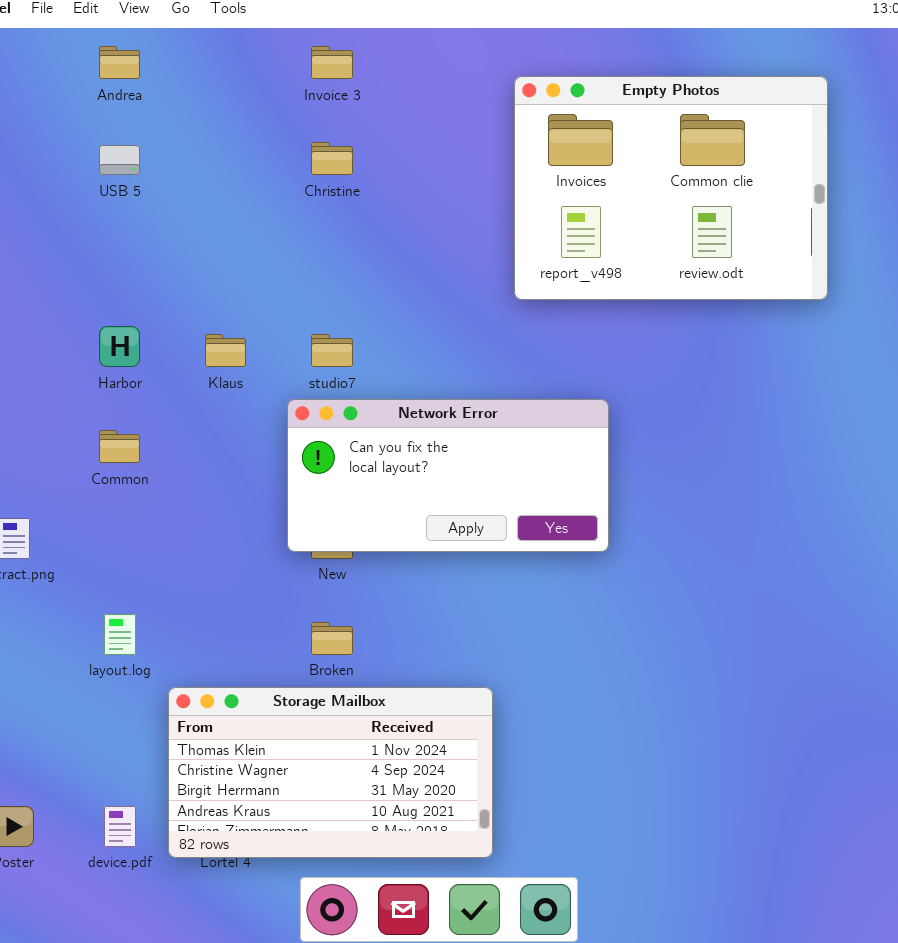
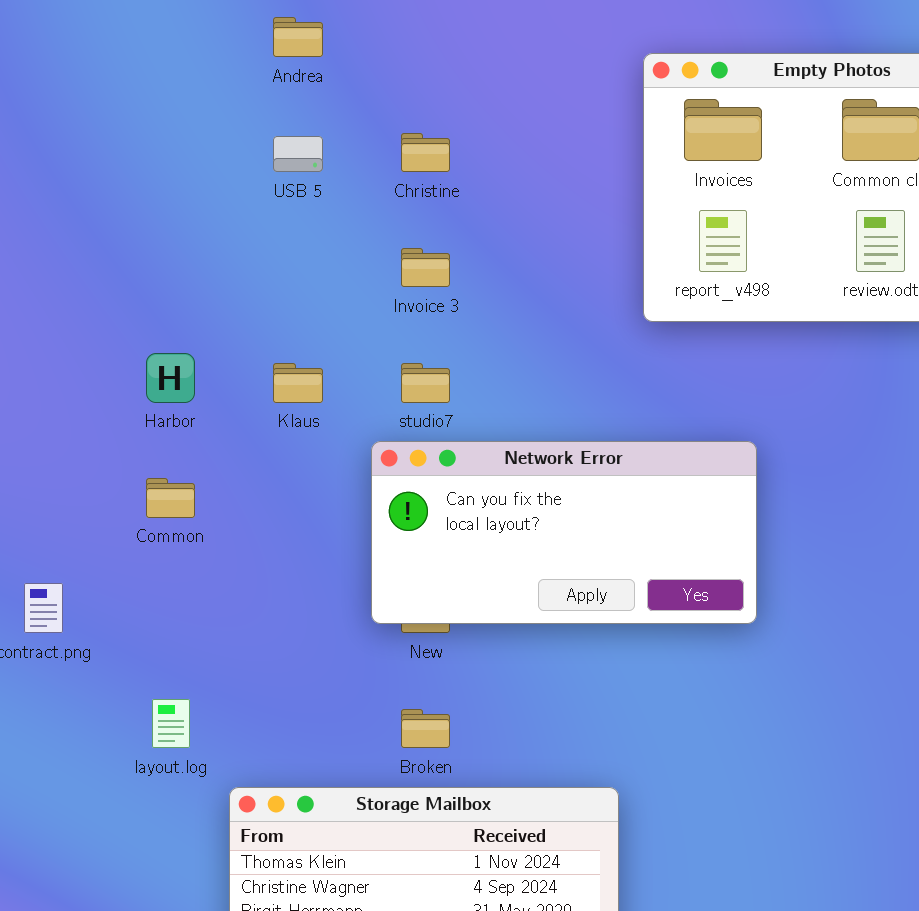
Andrea: [99,46,140,79] -> [273,17,323,57], moved
Invoice 3: [311,46,353,79] -> [401,248,450,287], moved
USB 5: [99,145,140,175] -> [273,136,323,172], moved

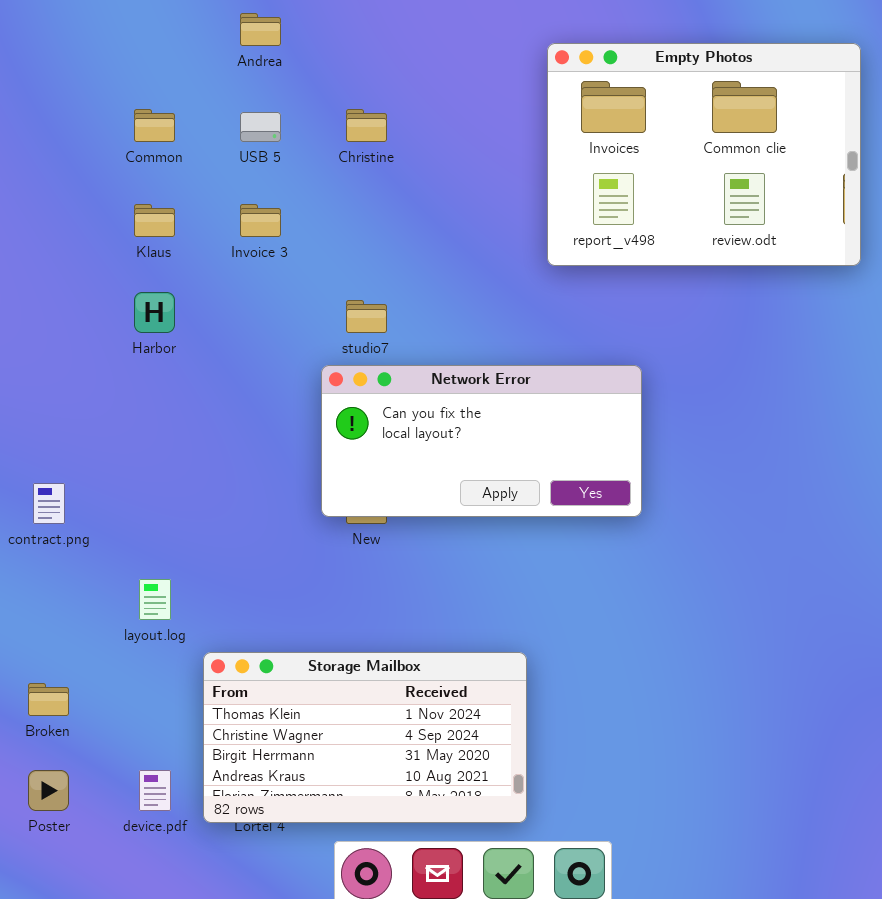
Invoice 3: [401,248,450,287] -> [240,204,281,237], moved
Klaus: [273,363,323,403] -> [134,204,175,237], moved
Common: [146,478,195,518] -> [134,109,175,142], moved
Broken: [401,709,450,748] -> [28,683,69,716], moved

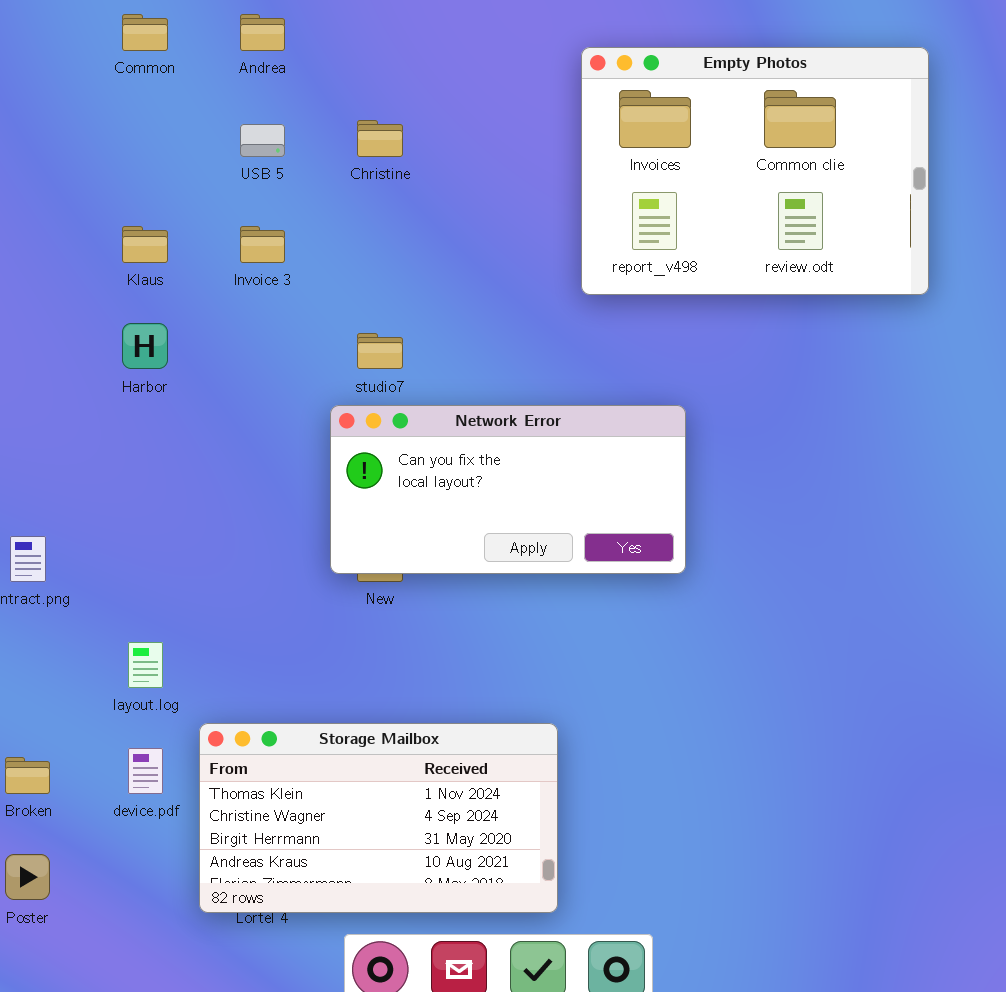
Common: [134,109,175,142] -> [122,14,168,51], moved
device.pdf: [139,770,171,811] -> [128,748,163,794], moved

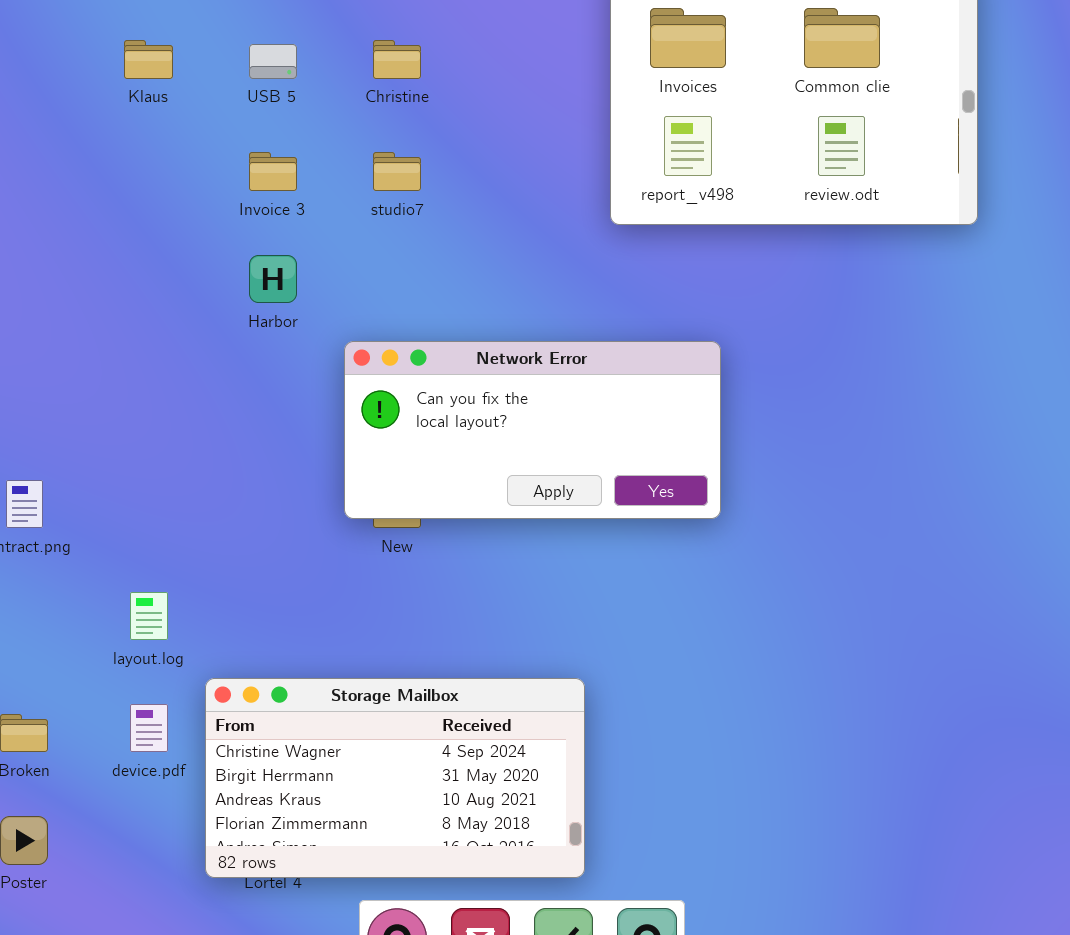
Klaus: [122,226,168,263] -> [124,40,173,79], moved
Harbor: [122,323,168,369] -> [249,255,297,303], moved
studio7: [357,333,403,369] -> [373,152,421,191], moved
Storage Mailbox: [199,723,558,913] -> [205,678,585,878], scrolled down 1 row

